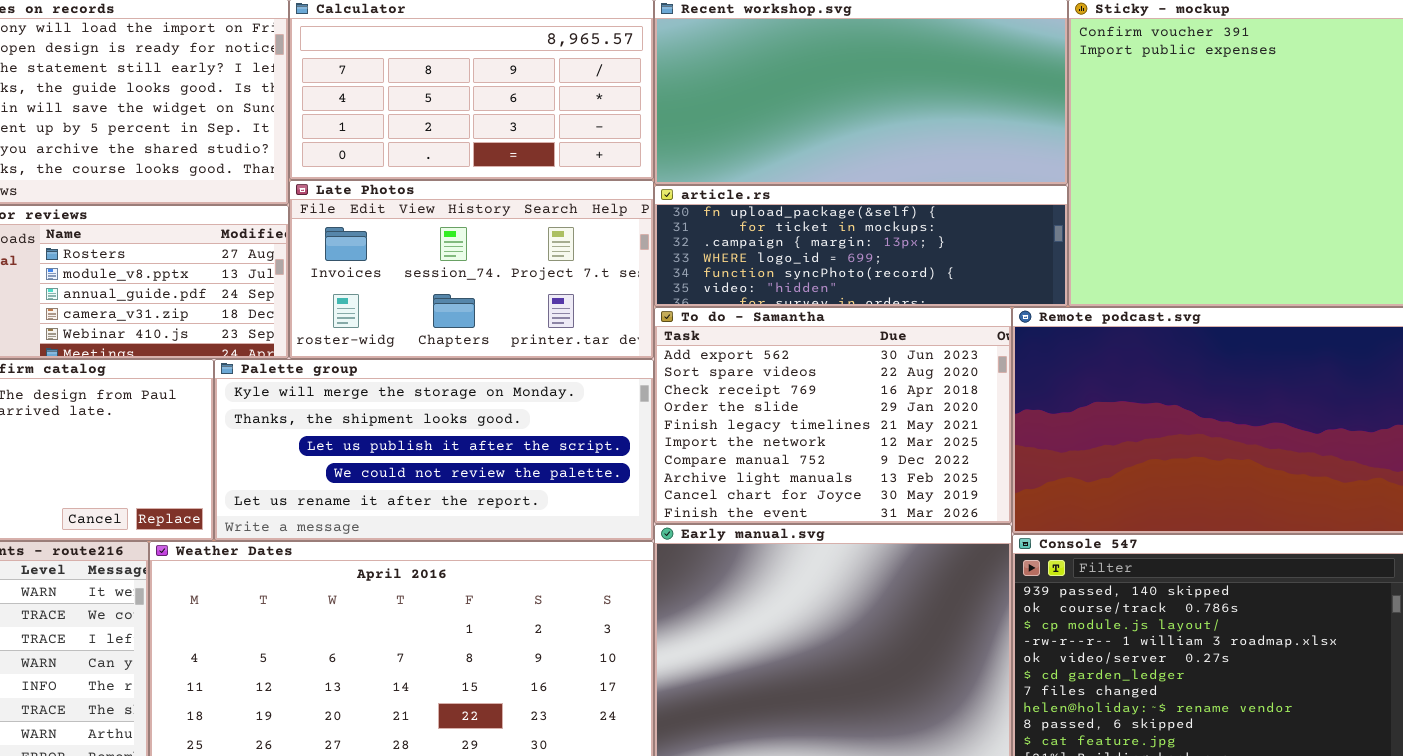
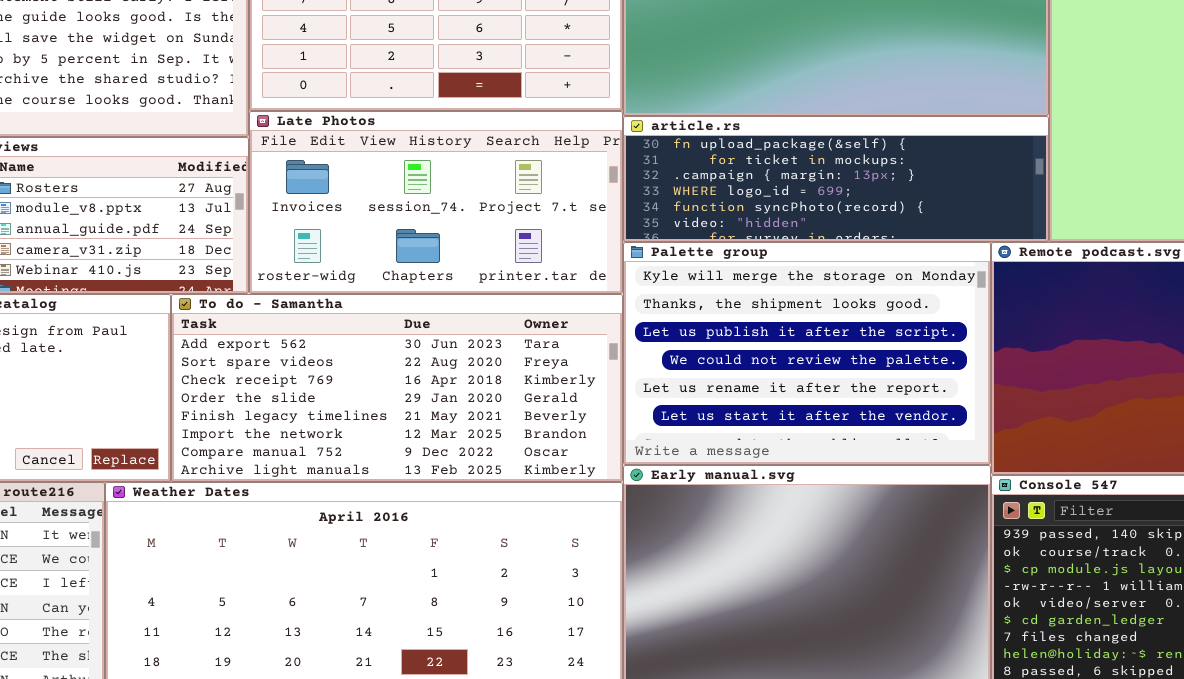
To do - Samantha: [654,307,1012,524] -> [171,294,623,482], moved, resized
Palette group: [214,359,654,541] -> [623,242,991,465], moved, resized

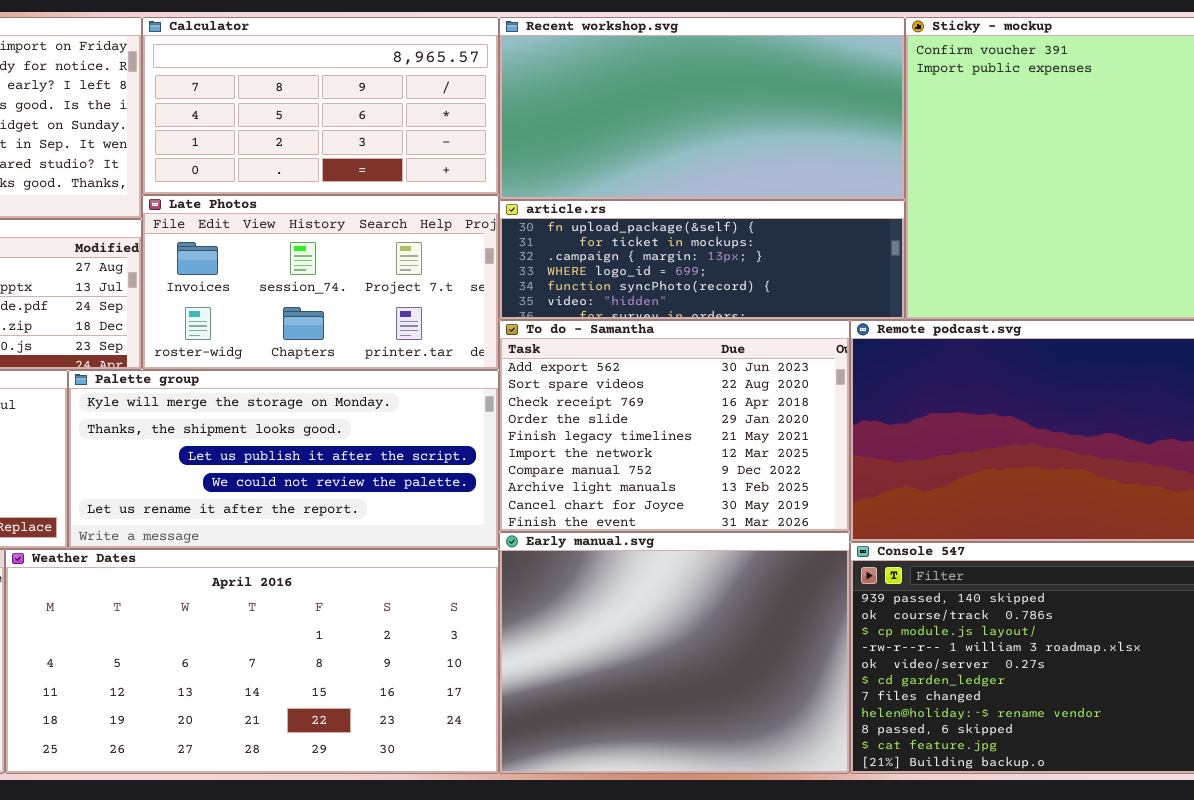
Palette group: [623,242,991,465] -> [68,370,499,549], moved, resized
To do - Samantha: [171,294,623,482] -> [499,320,850,532], moved, resized

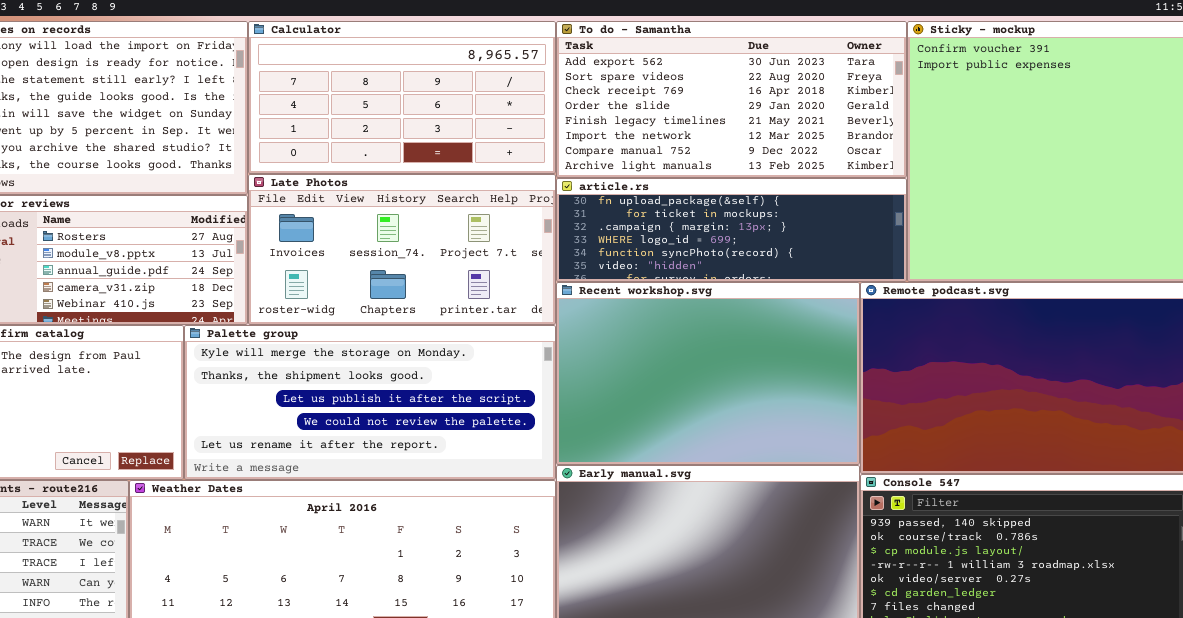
Recent workshop.svg: [499,17,905,200] -> [556,282,860,465], moved, resized
To do - Samantha: [499,320,850,532] -> [556,21,907,178], moved, resized

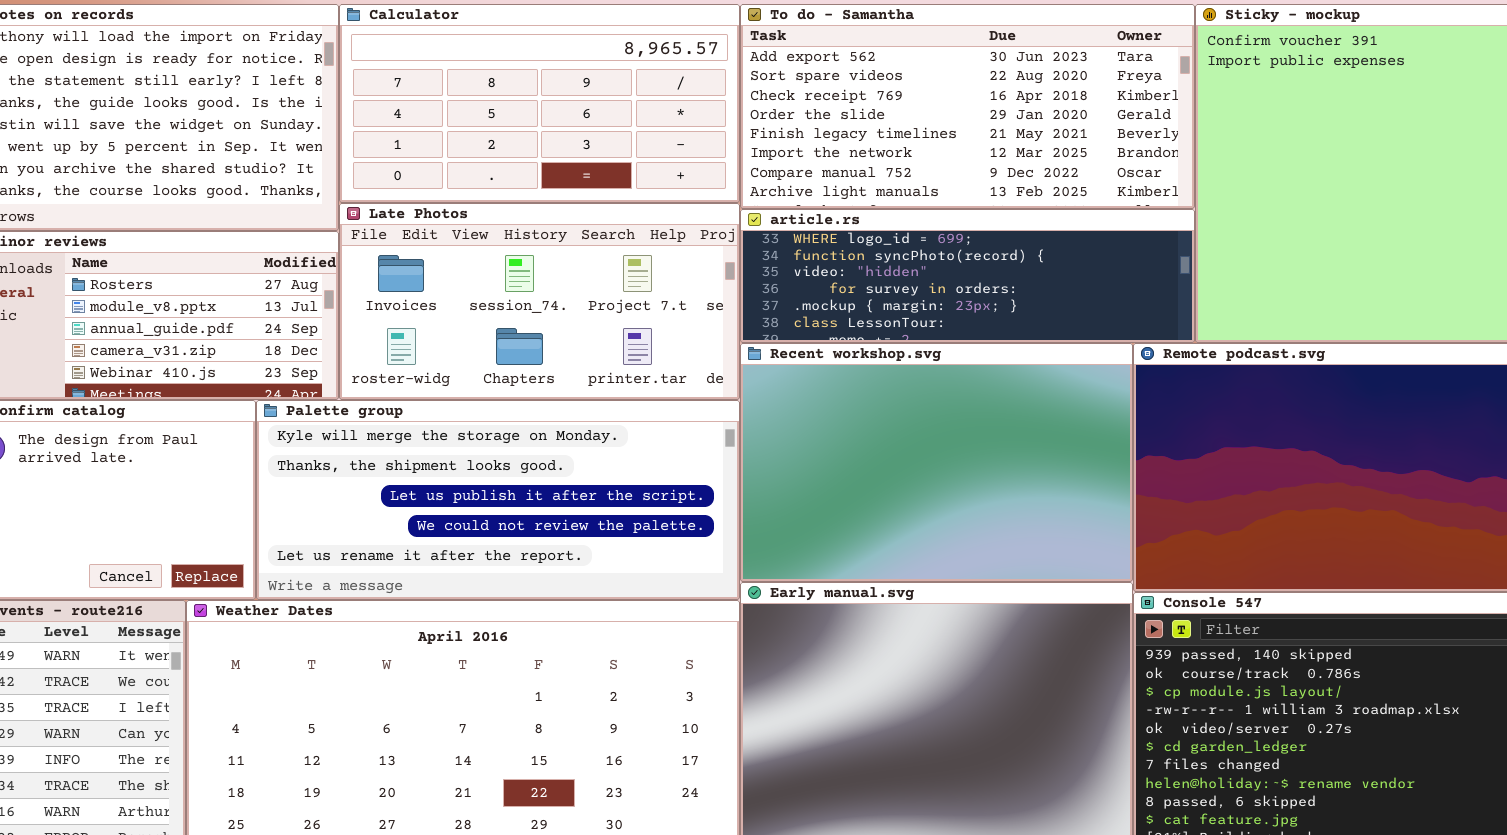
article.rs: [556,178,907,282] -> [740,209,1195,343], scrolled down 3 rows

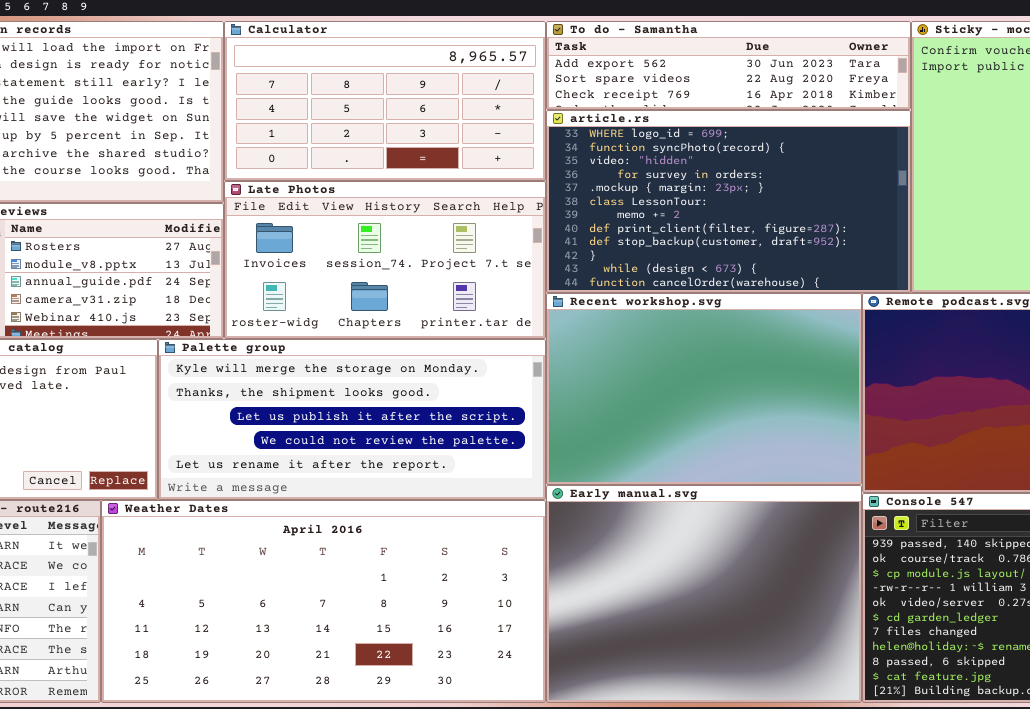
To do - Samantha: [740,4,1195,209] -> [546,21,911,110], resized
article.rs: [740,209,1195,343] -> [546,110,911,293], resized

